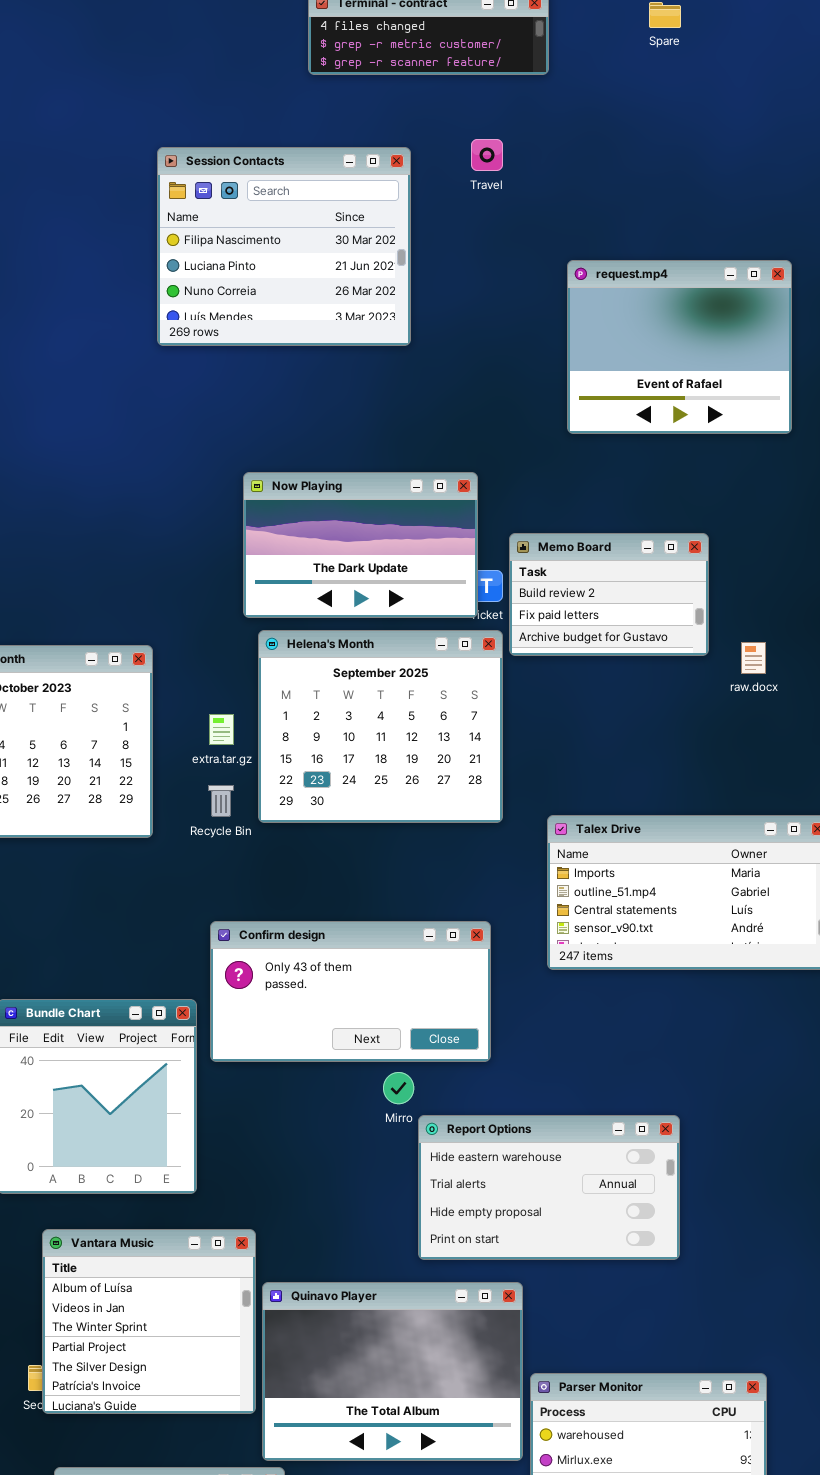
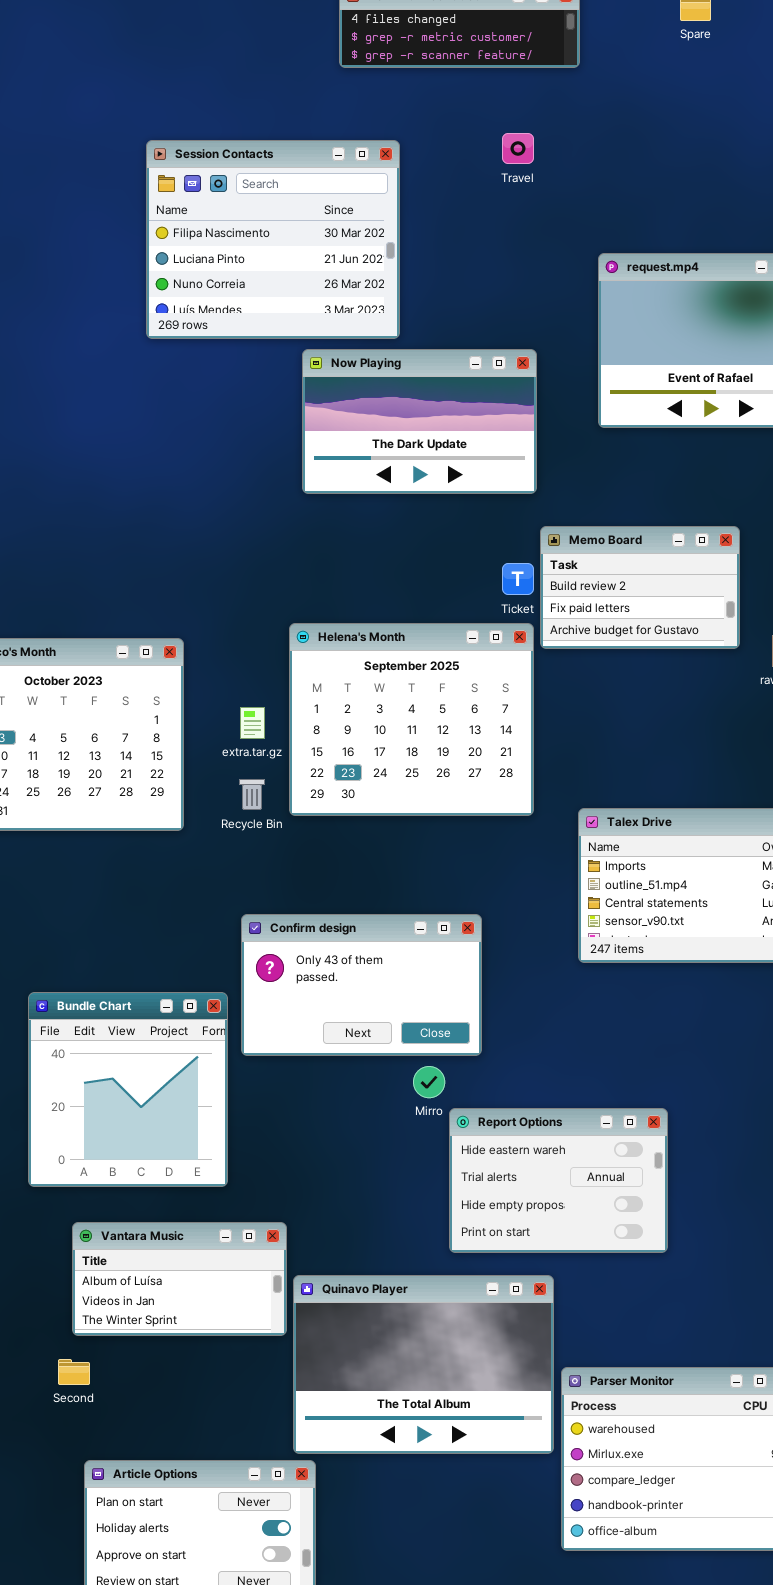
Session Contacts: [157,147,411,346] -> [146,140,400,339], moved
Now Playing: [243,472,478,618] -> [302,349,537,494], moved
Confirm design: [210,921,491,1062] -> [241,914,482,1056], resized
Report Options: [418,1115,680,1260] -> [449,1108,668,1253], resized
Vantara Music: [42,1229,256,1414] -> [72,1222,287,1336], resized

